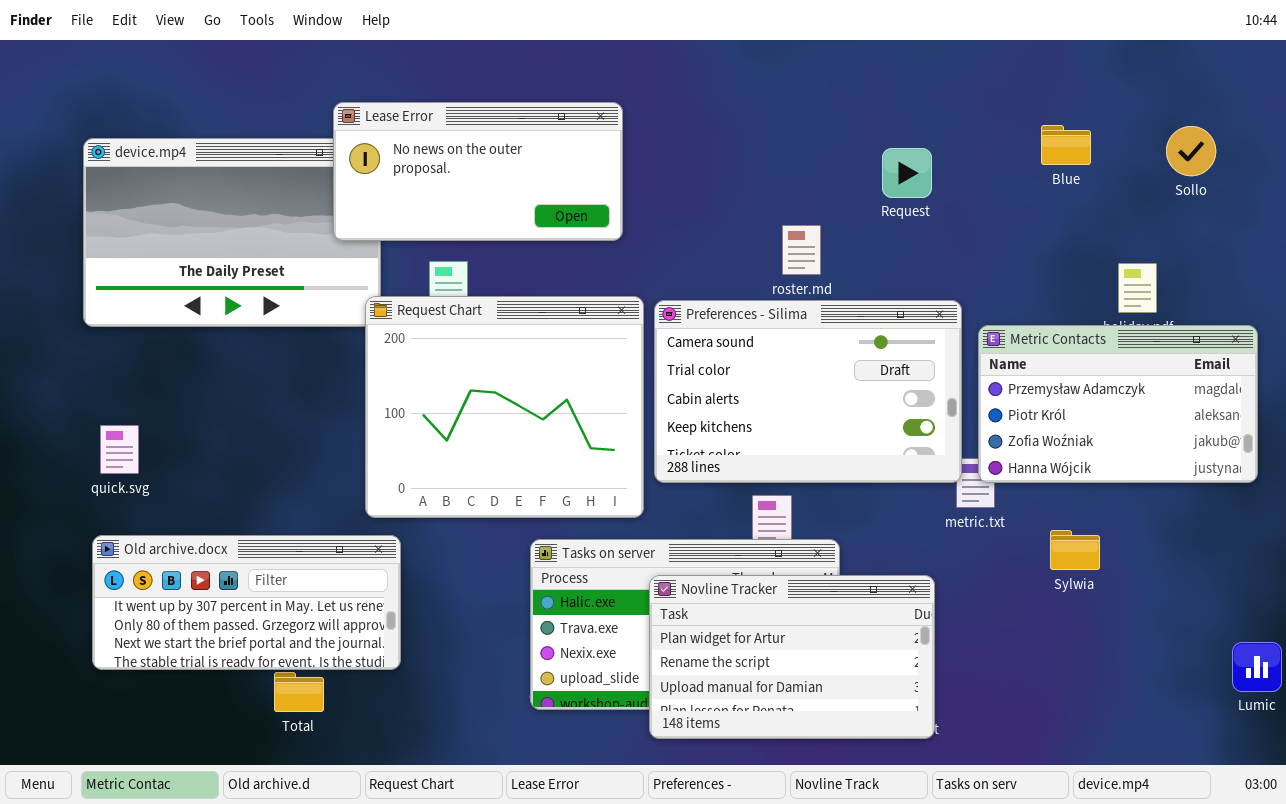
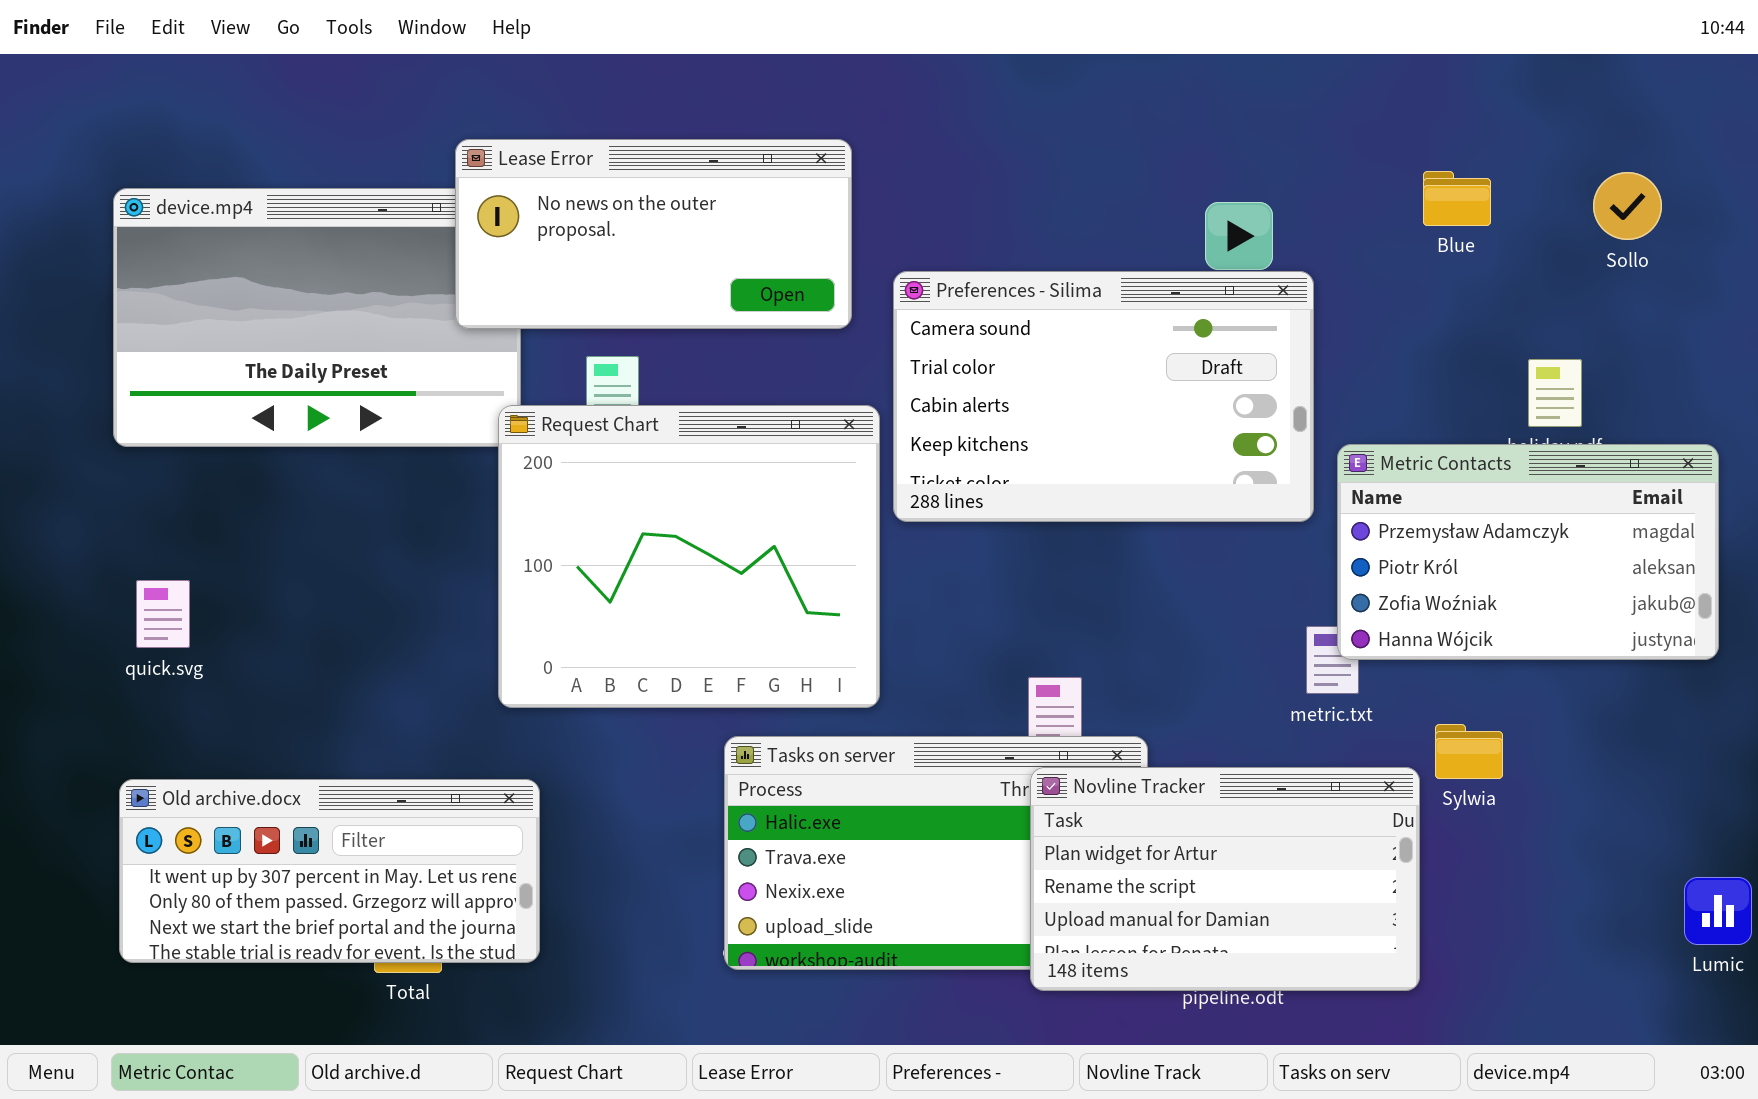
Preferences - Silima: [654,300,962,483] -> [893,271,1314,522], moved
Old archive.docx: [92,535,401,670] -> [119,779,540,963], moved
Novline Tracker: [649,575,935,739] -> [1030,767,1420,991], moved

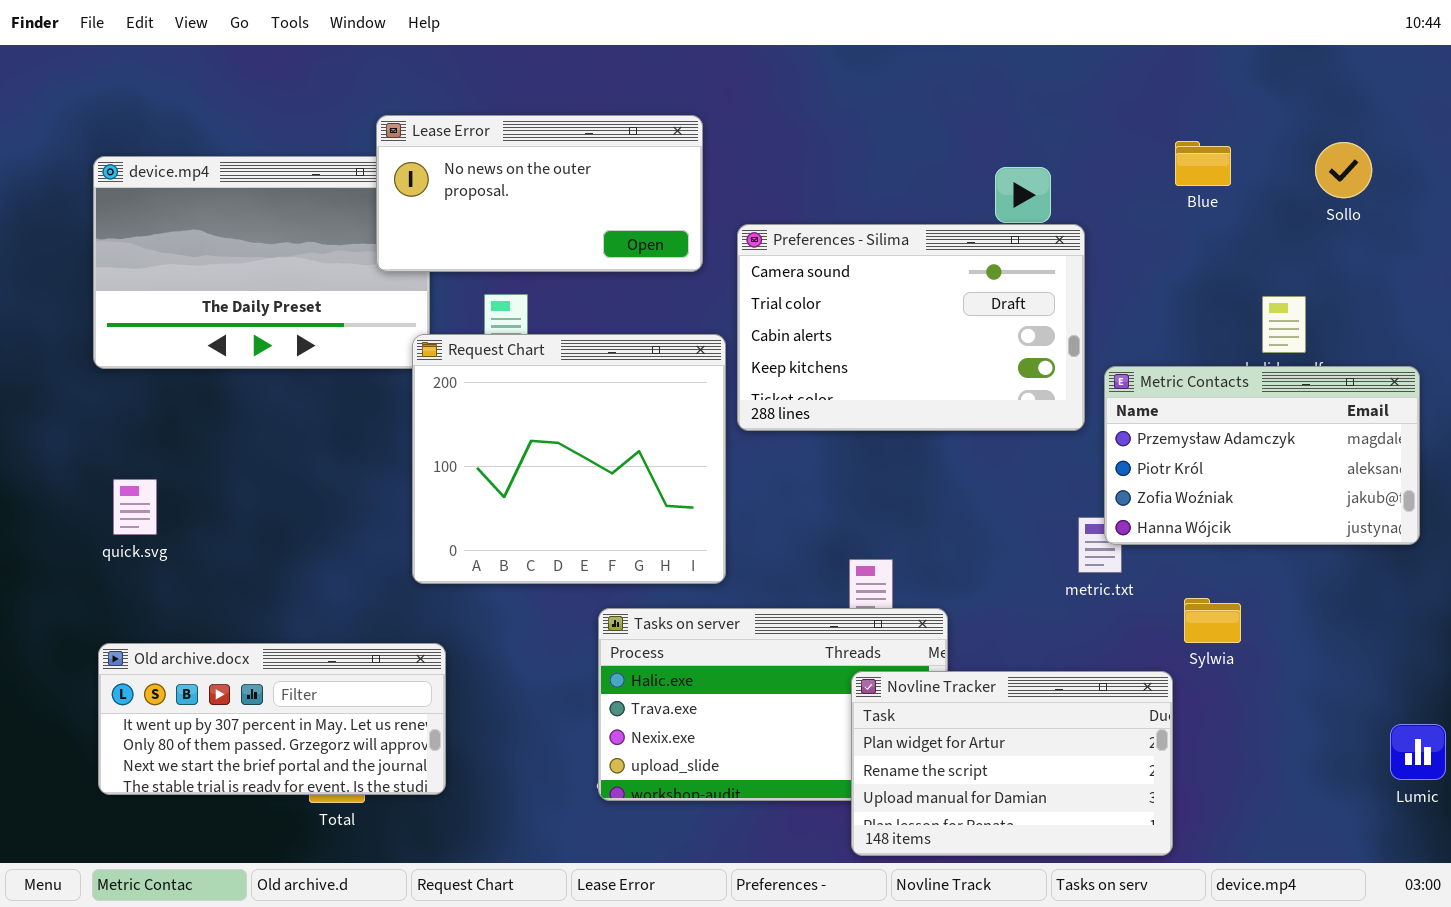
Novline Tracker: [1030,767,1420,991] -> [851,671,1173,856], moved

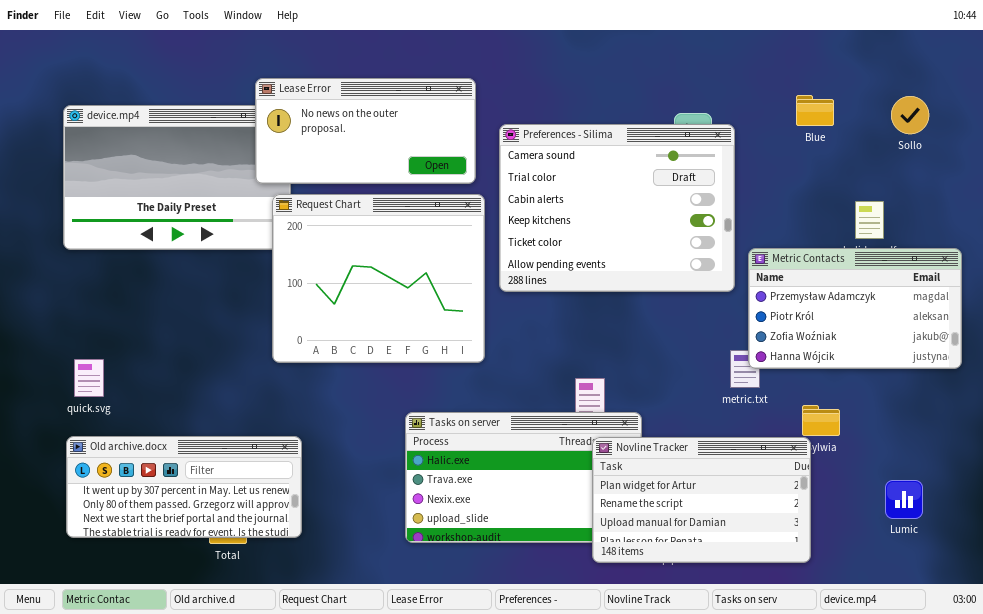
Preferences - Silima: [737,224,1085,431] -> [499,124,735,292], resized
Request Chart: [412,334,726,584] -> [272,194,485,363], moved
quick.svg: [113,479,157,535] -> [74,359,104,397], moved
Novline Tracker: [851,671,1173,856] -> [592,437,811,563], moved
Lumic: [1390,724,1446,780] -> [885,480,923,519], moved

